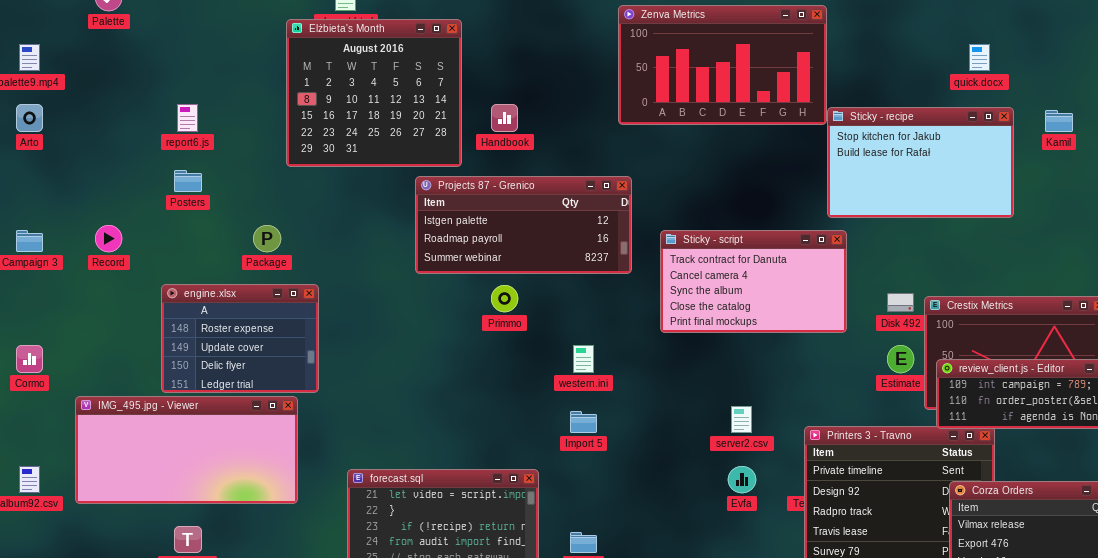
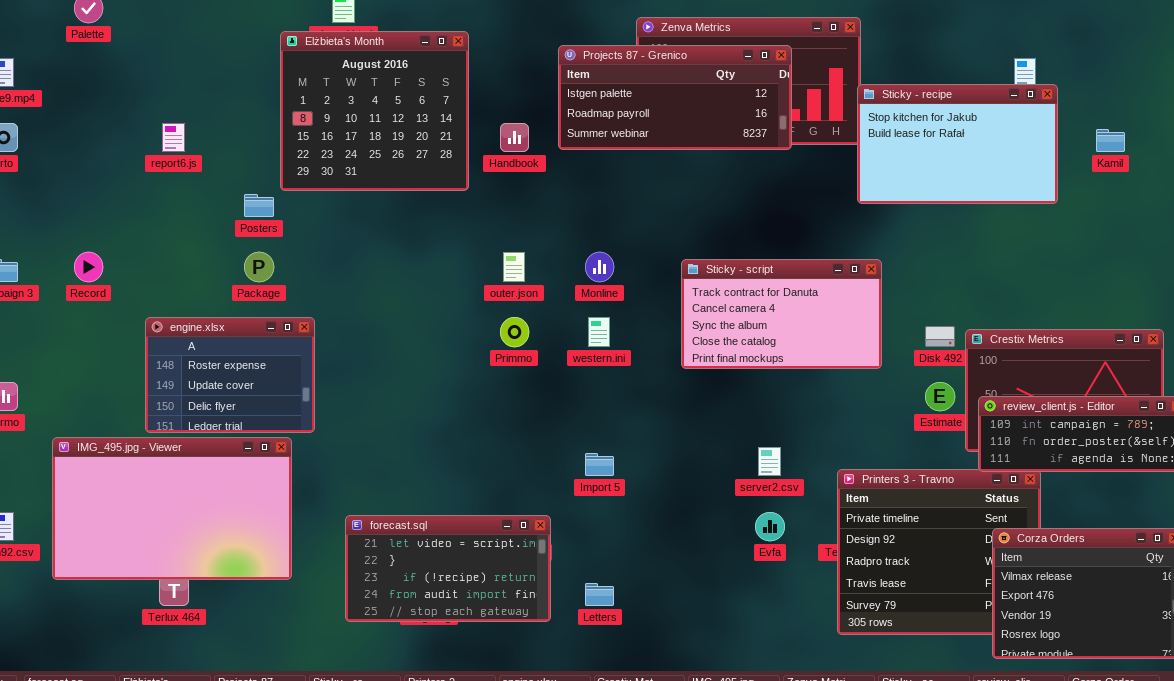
Sticky - recipe: [827,107,1014,218] -> [857,84,1058,204], moved
Posters: [174,170,202,192] -> [244,194,274,217], moved
Projects 87 - Grenico: [415,176,632,274] -> [558,45,792,150], moved
western.ini: [573,345,594,373] -> [588,317,610,347], moved
IMG_495.jpg - Viewer: [75,396,298,504] -> [52,437,292,580], resized

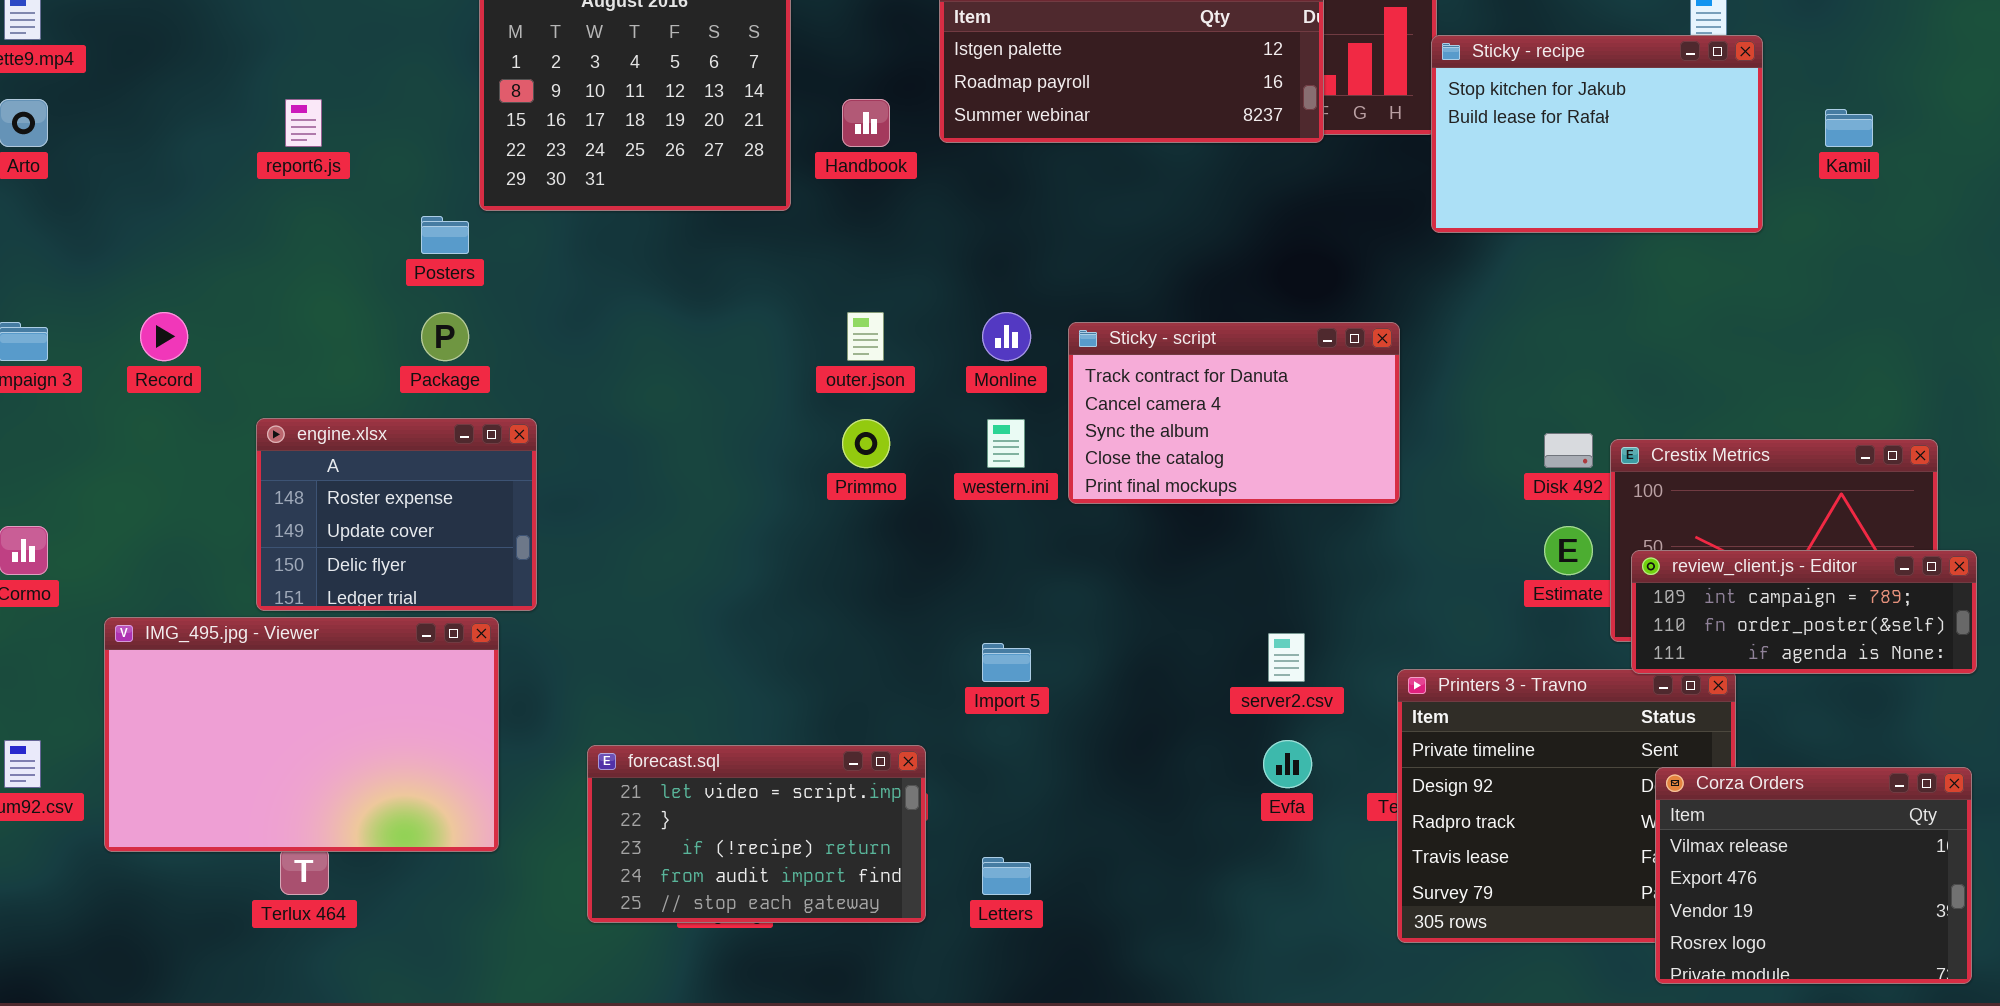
Sticky - script: [681,259,882,369] -> [1068,322,1400,504], moved

